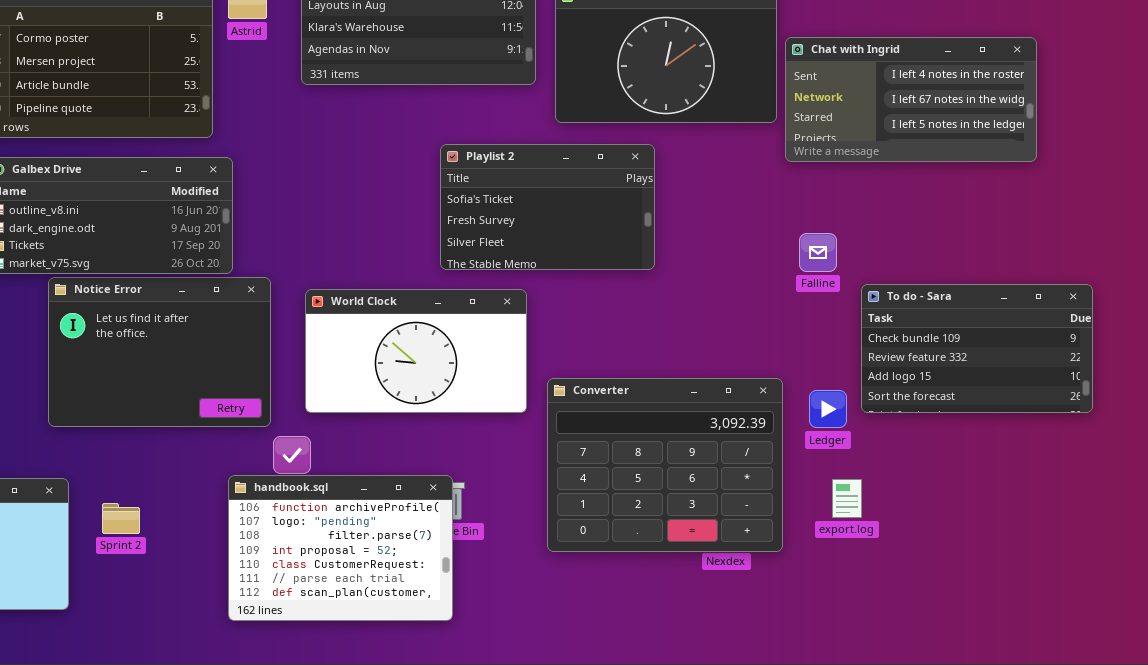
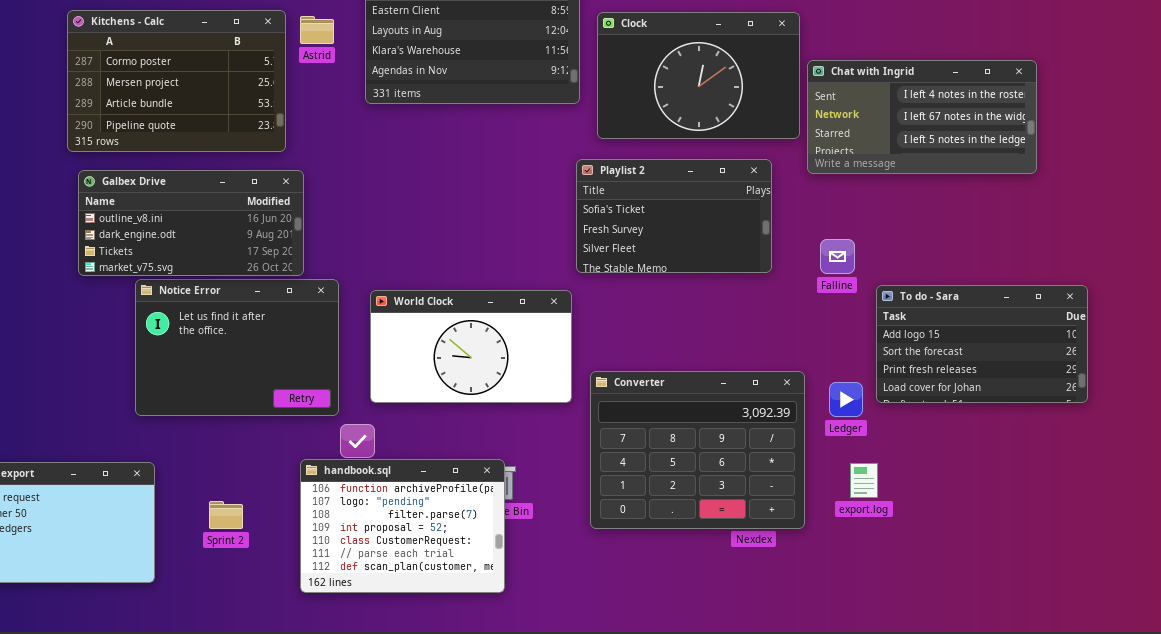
Playlist 2: [440,144,655,270] -> [576,159,772,273], moved
To do - Sara: [861,284,1093,413] -> [876,285,1088,403], scrolled down 2 rows
Sprint 2: [102,503,140,534] -> [209,501,243,529], moved

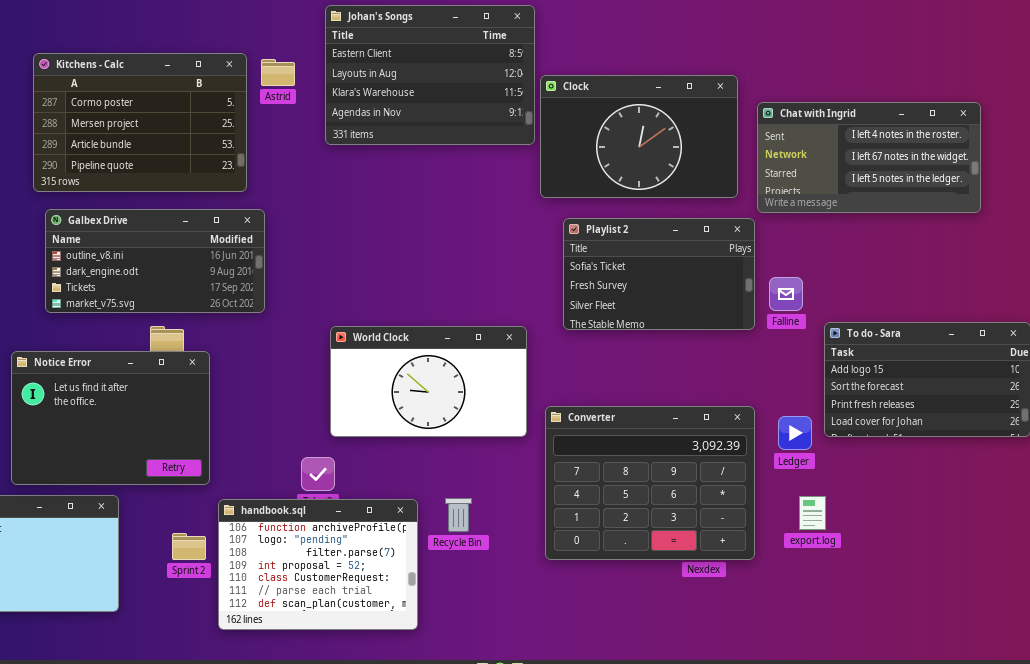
Clock: [597,12,800,139] -> [540,75,738,198], moved
Playlist 2: [576,159,772,273] -> [563,218,755,330], moved
Notice Error: [135,279,339,416] -> [11,351,210,485], moved
handbook.sql: [300,459,505,593] -> [218,499,418,630], moved

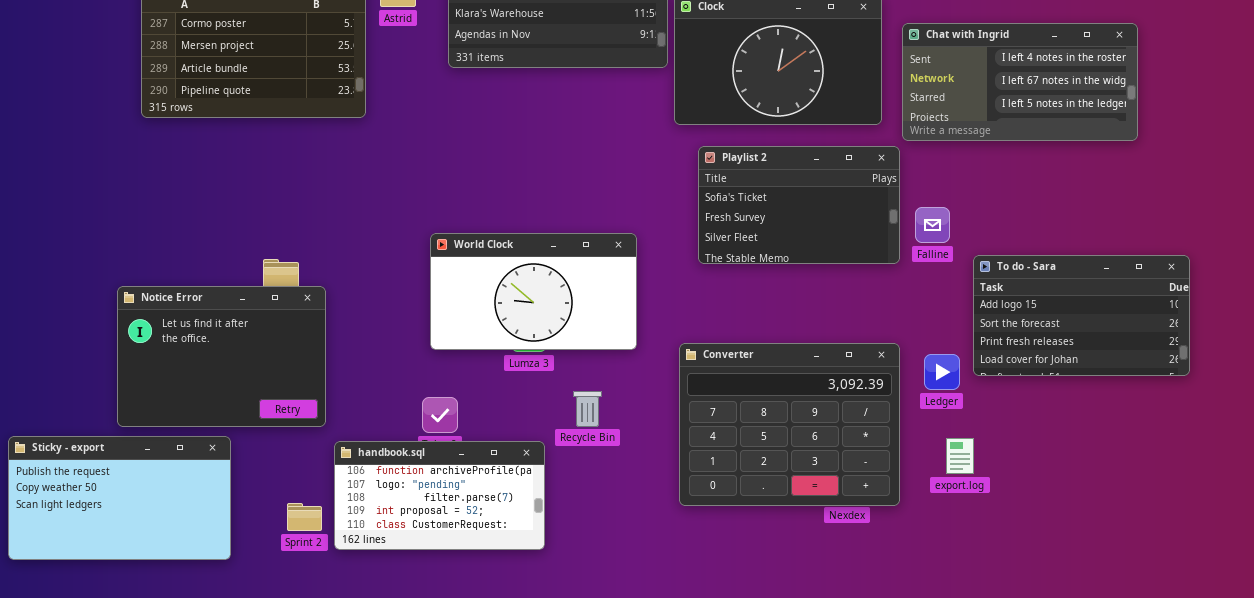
Galbex Drive: [45,209,265,313] -> none, closed
World Clock: [330,326,527,437] -> [430,233,637,350], moved
Recycle Bin: [445,498,472,532] -> [573,391,602,427], moved
handbook.sql: [218,499,418,630] -> [334,441,545,550], resized
Sprint 2: [172,533,206,560] -> [287,503,322,531], moved

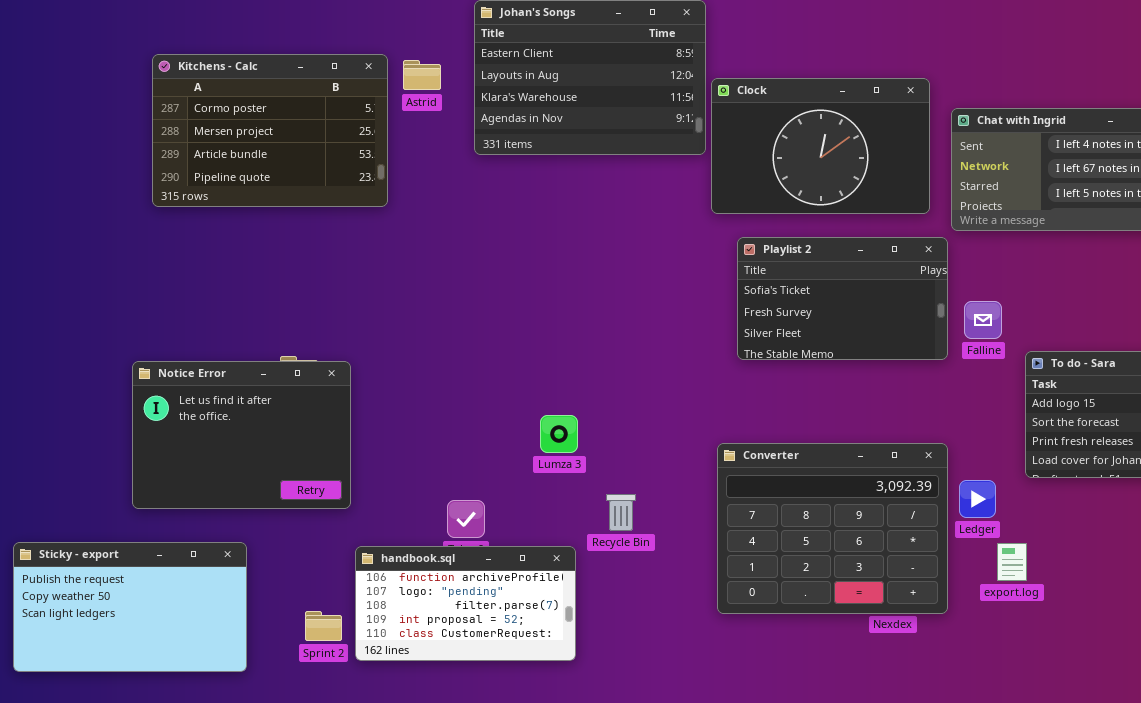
World Clock: [430,233,637,350] -> none, closed
Notice Error: [117,286,326,427] -> [132,361,351,509], moved
Ledger: [924,354,960,390] -> [959,480,996,518], moved

